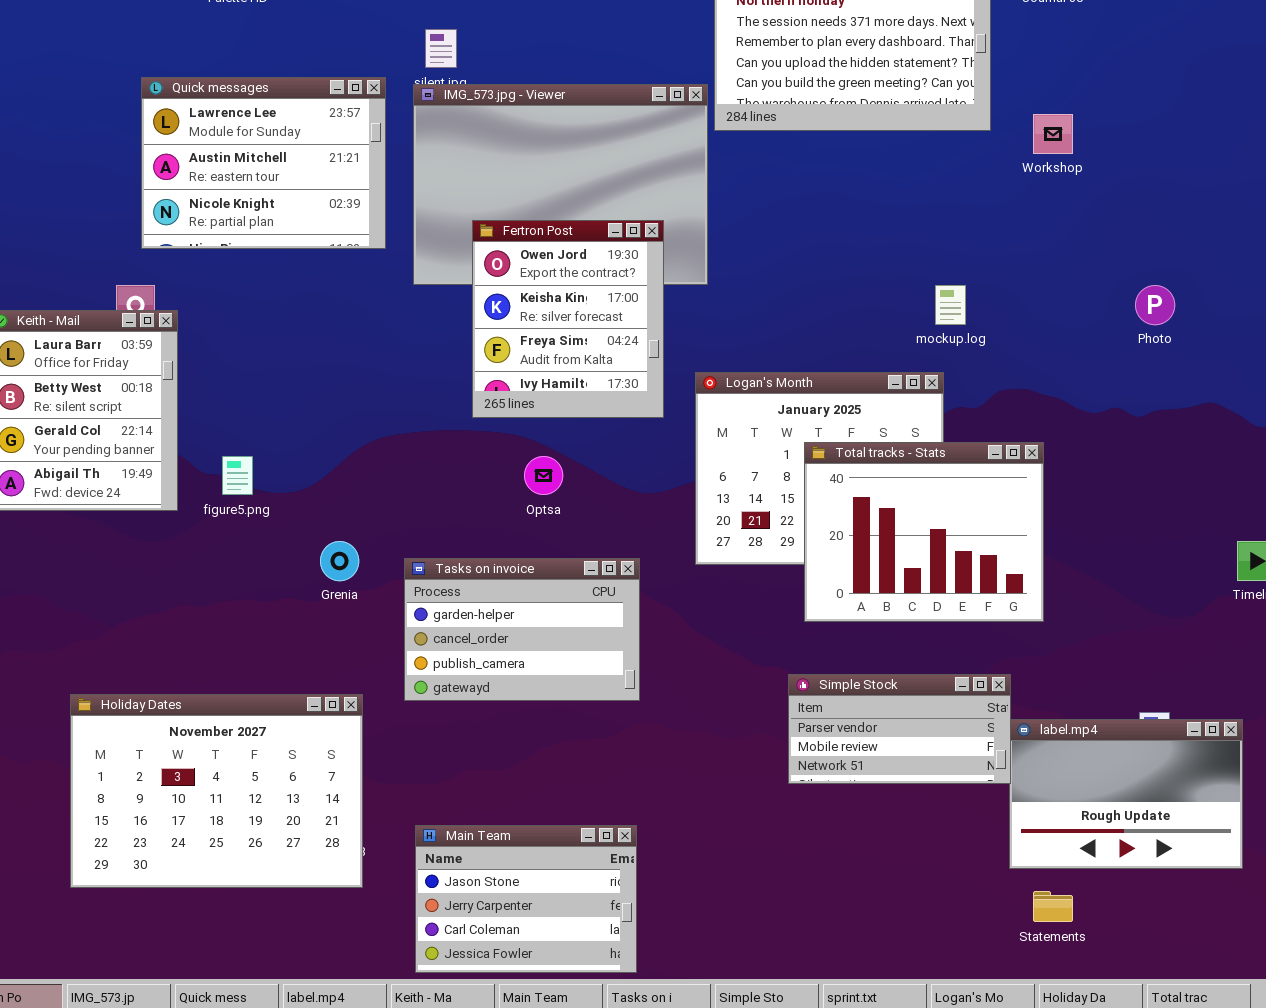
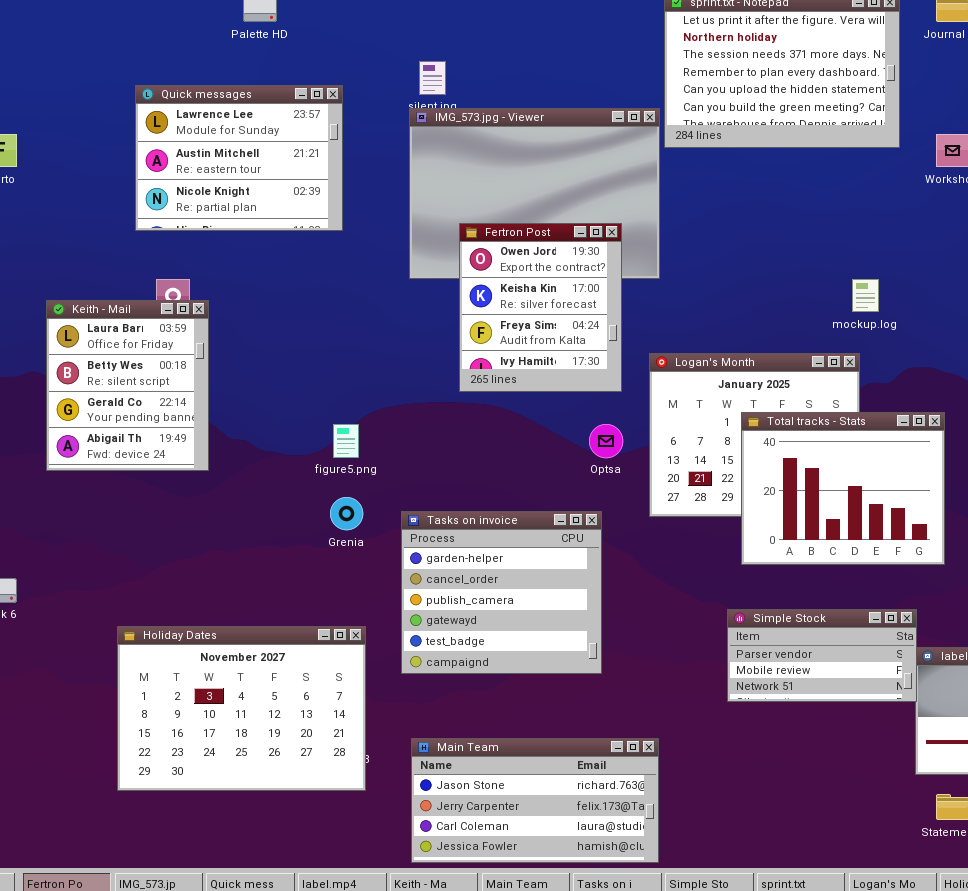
Quick messages: [141,77,386,249] -> [135,85,343,231], moved
figure5.png: [222,456,253,495] -> [333,424,359,458], moved
Optsa: [524,456,563,495] -> [589,424,623,458], moved
Tasks on invoice: [404,558,640,701] -> [401,511,602,674], resized
Main Team: [415,825,637,973] -> [411,738,659,863], resized

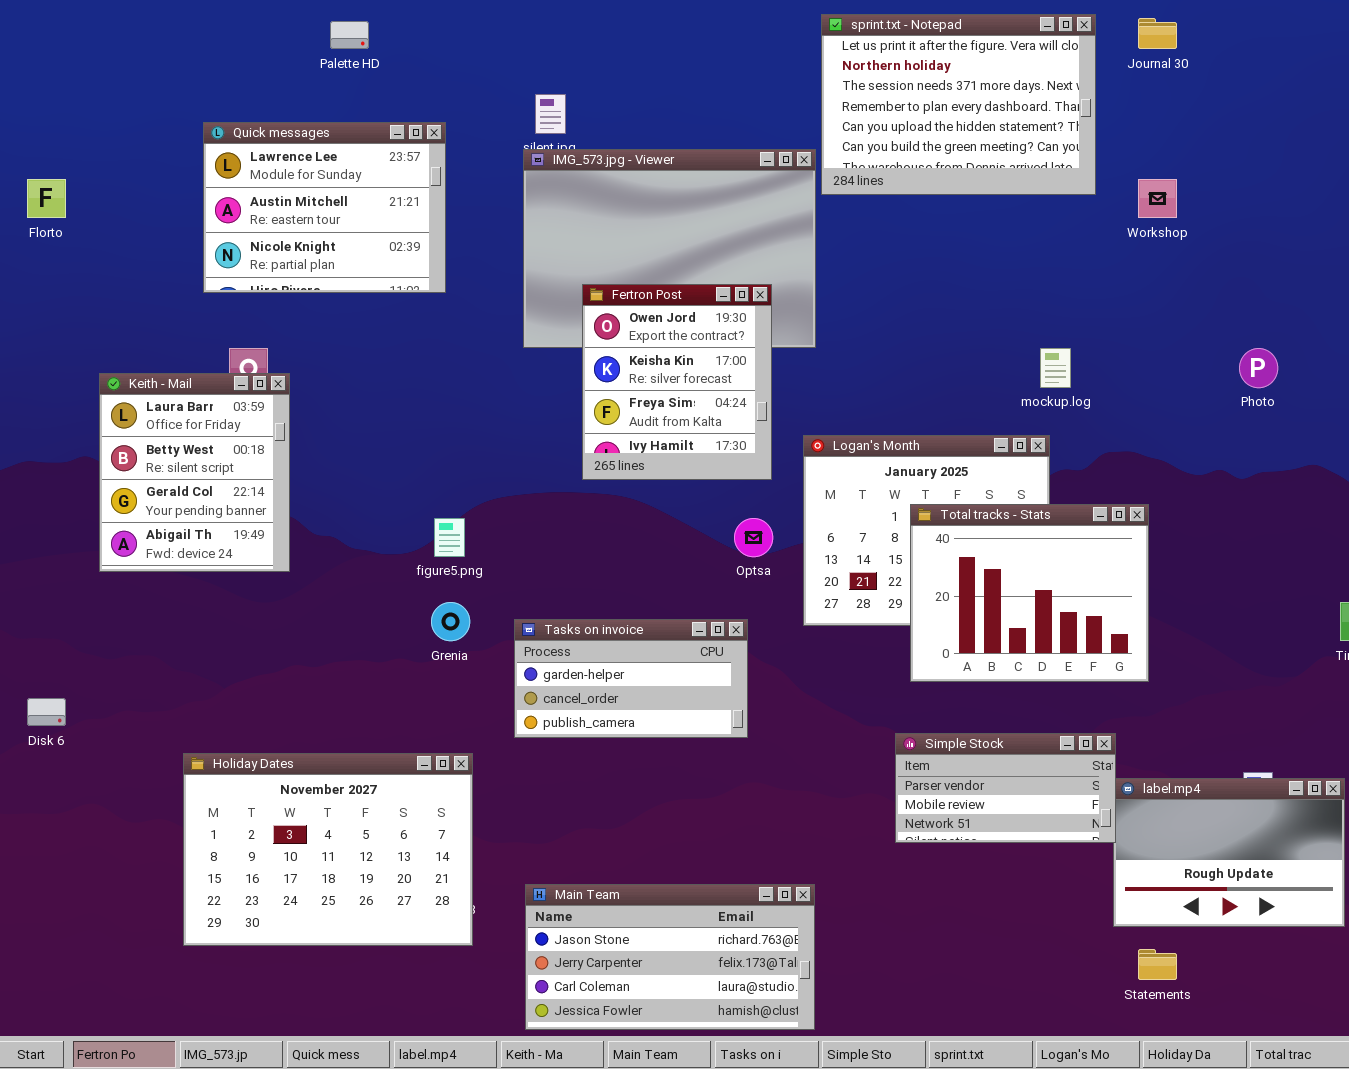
Tasks on invoice: [401,511,602,674] -> [514,619,748,738], resized

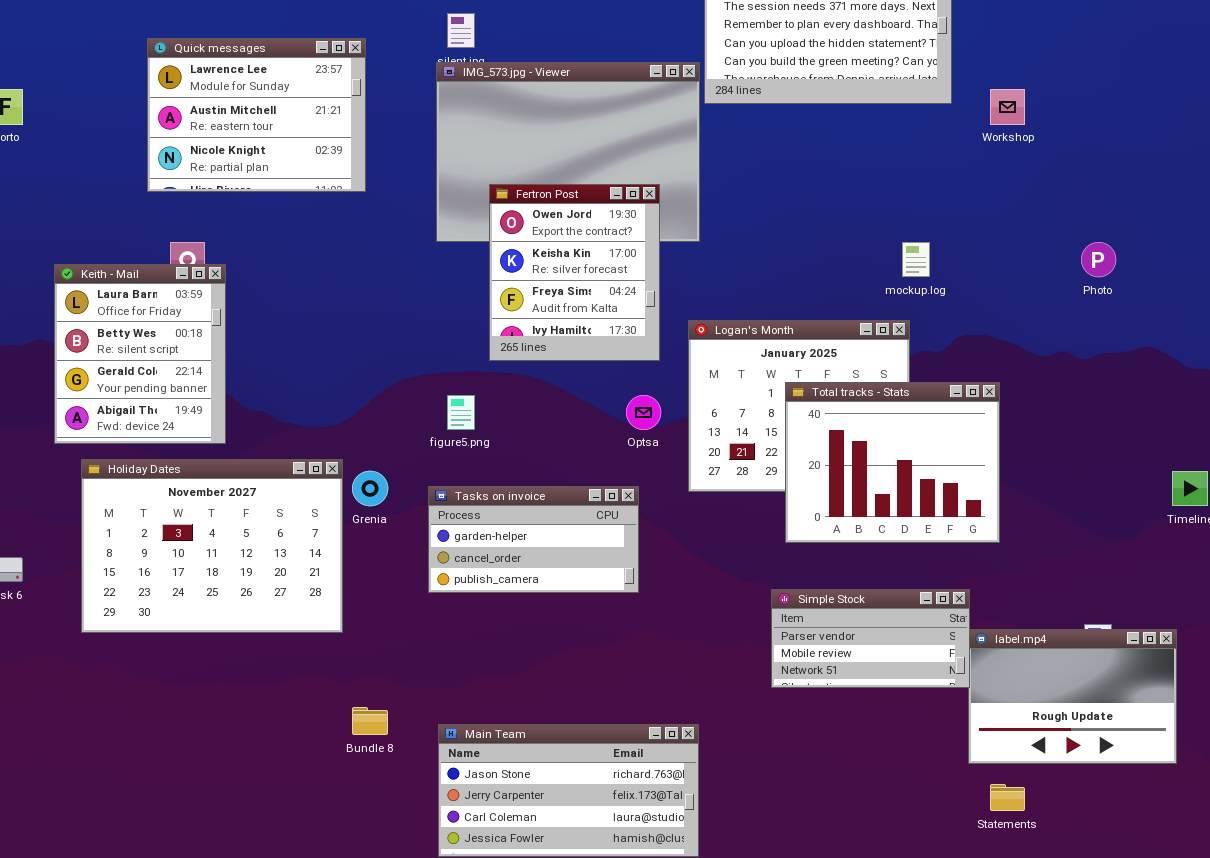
figure5.png: [434,518,465,557] -> [447,395,475,430], moved
Holiday Dates: [183,753,473,946] -> [81,459,343,633], moved

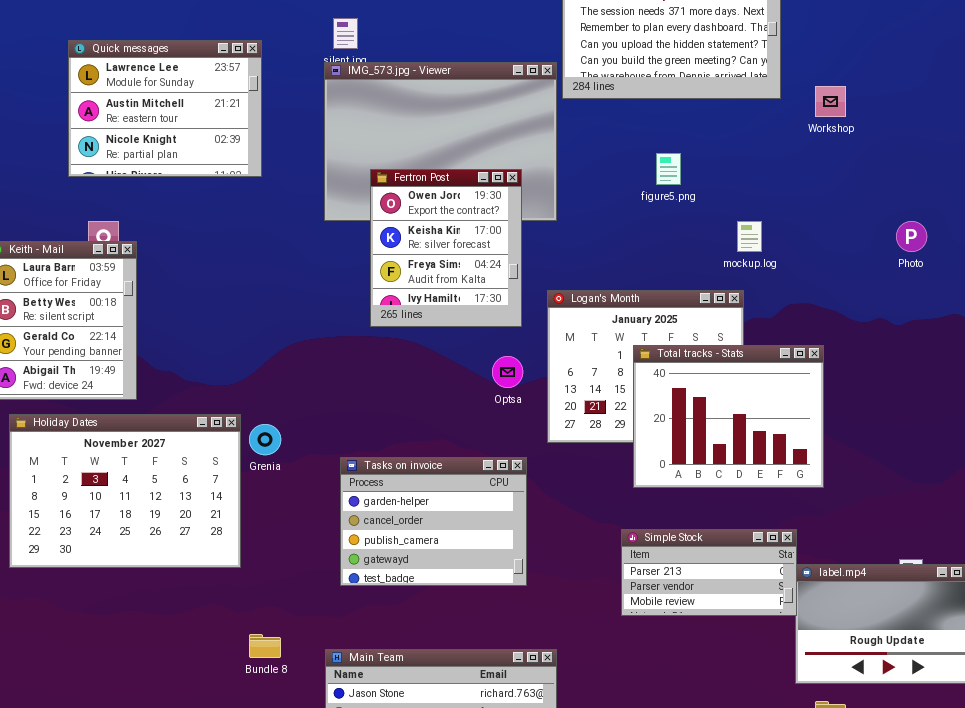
figure5.png: [447,395,475,430] -> [656,153,681,185], moved
Tasks on invoice: [428,486,639,593] -> [340,457,527,586], moved, resized
Simple Stock: [771,589,970,688] -> [621,529,797,616], scrolled up 1 row

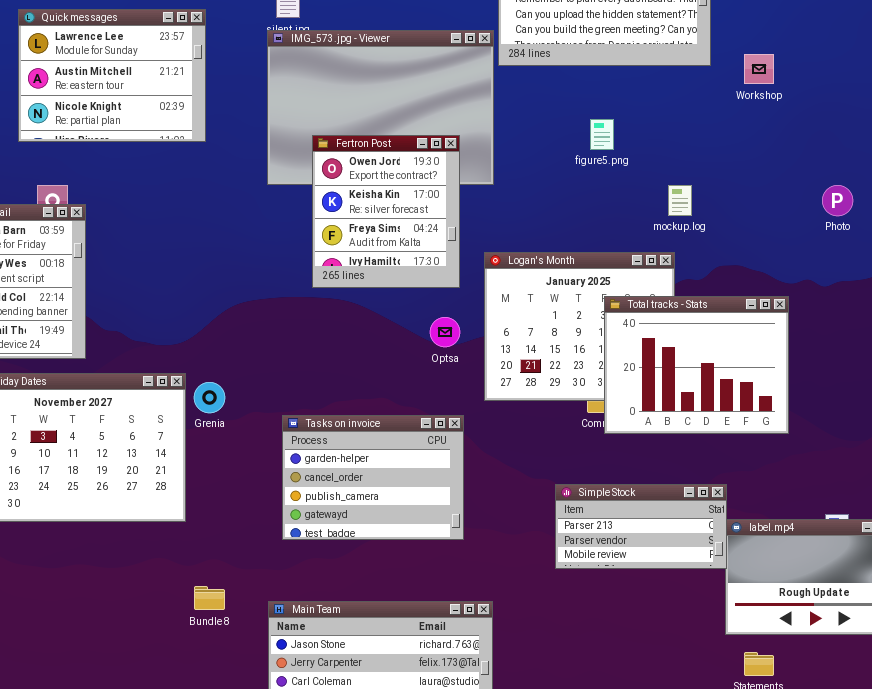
Total tracks - Stats: [633,345,824,488] -> [604,296,789,434], moved

